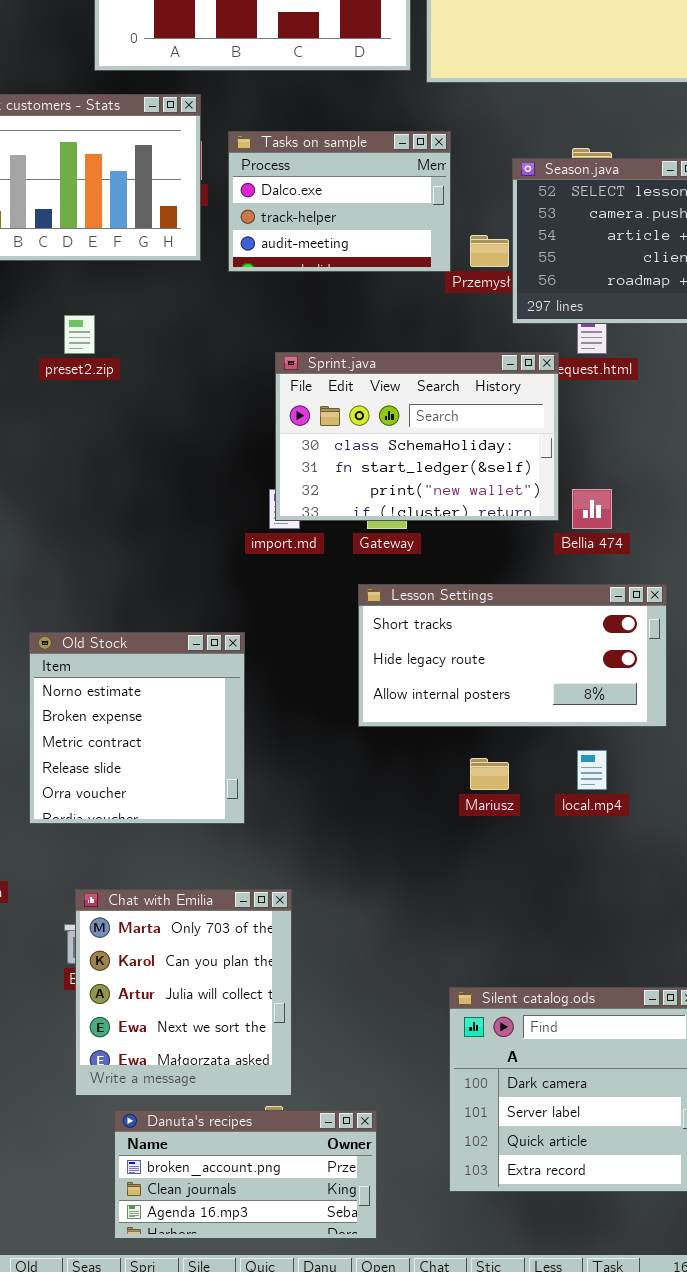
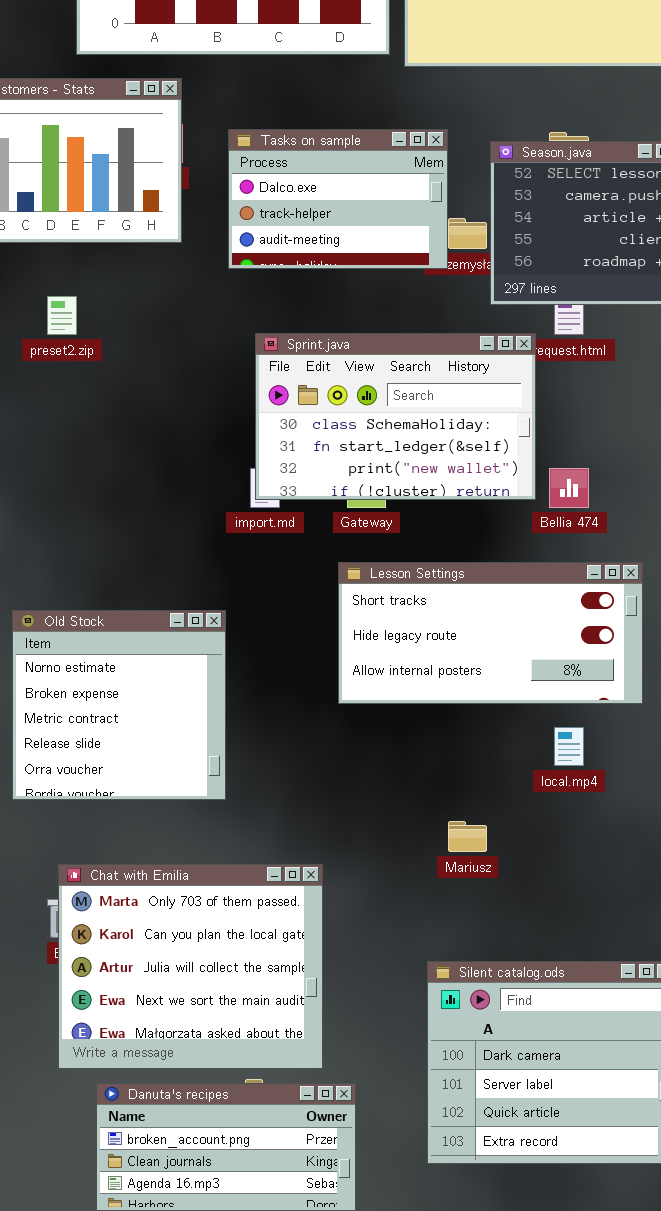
Tasks on sample: [228,131,451,272] -> [228,129,448,269], moved
Mariusz: [470,758,509,790] -> [448,821,487,852], moved
Chat with Emilia: [75,889,292,1096] -> [58,864,323,1069], resized

